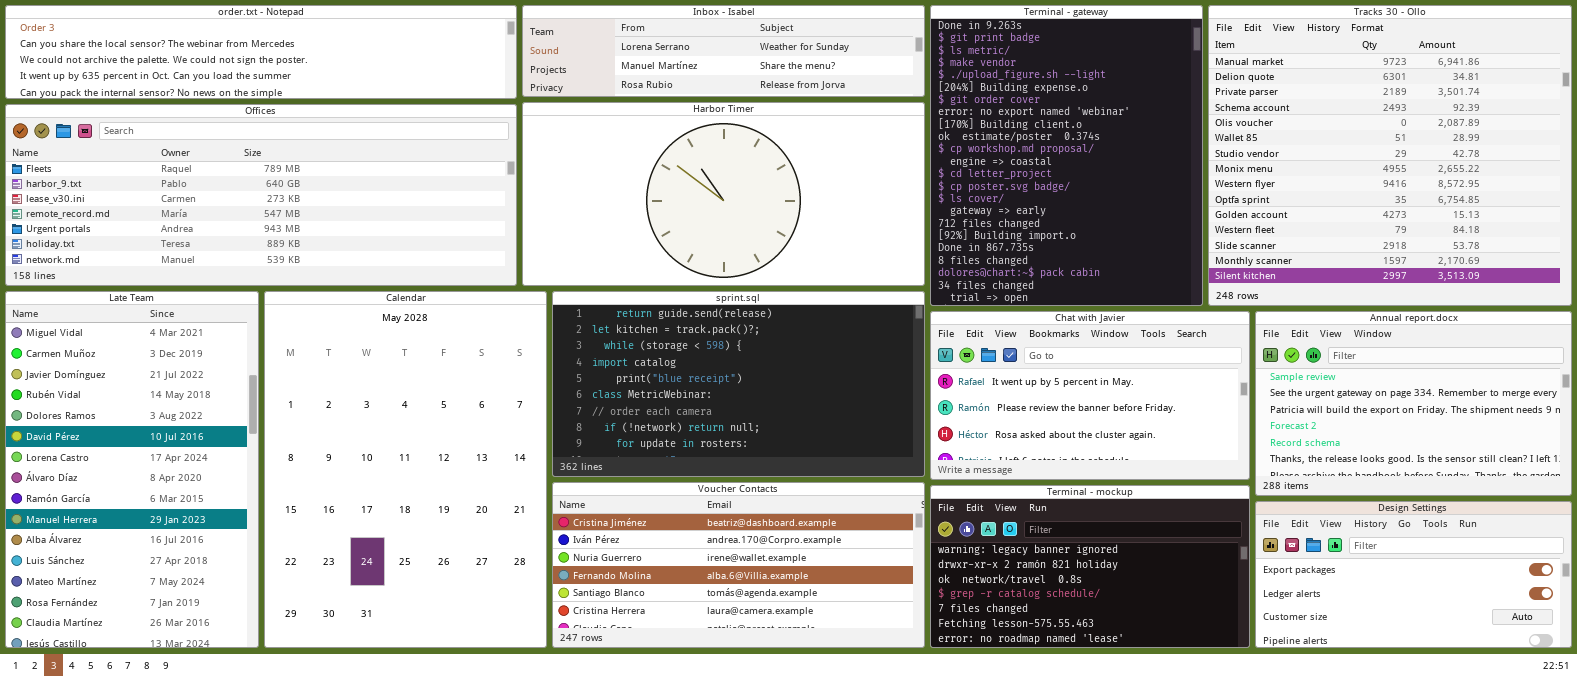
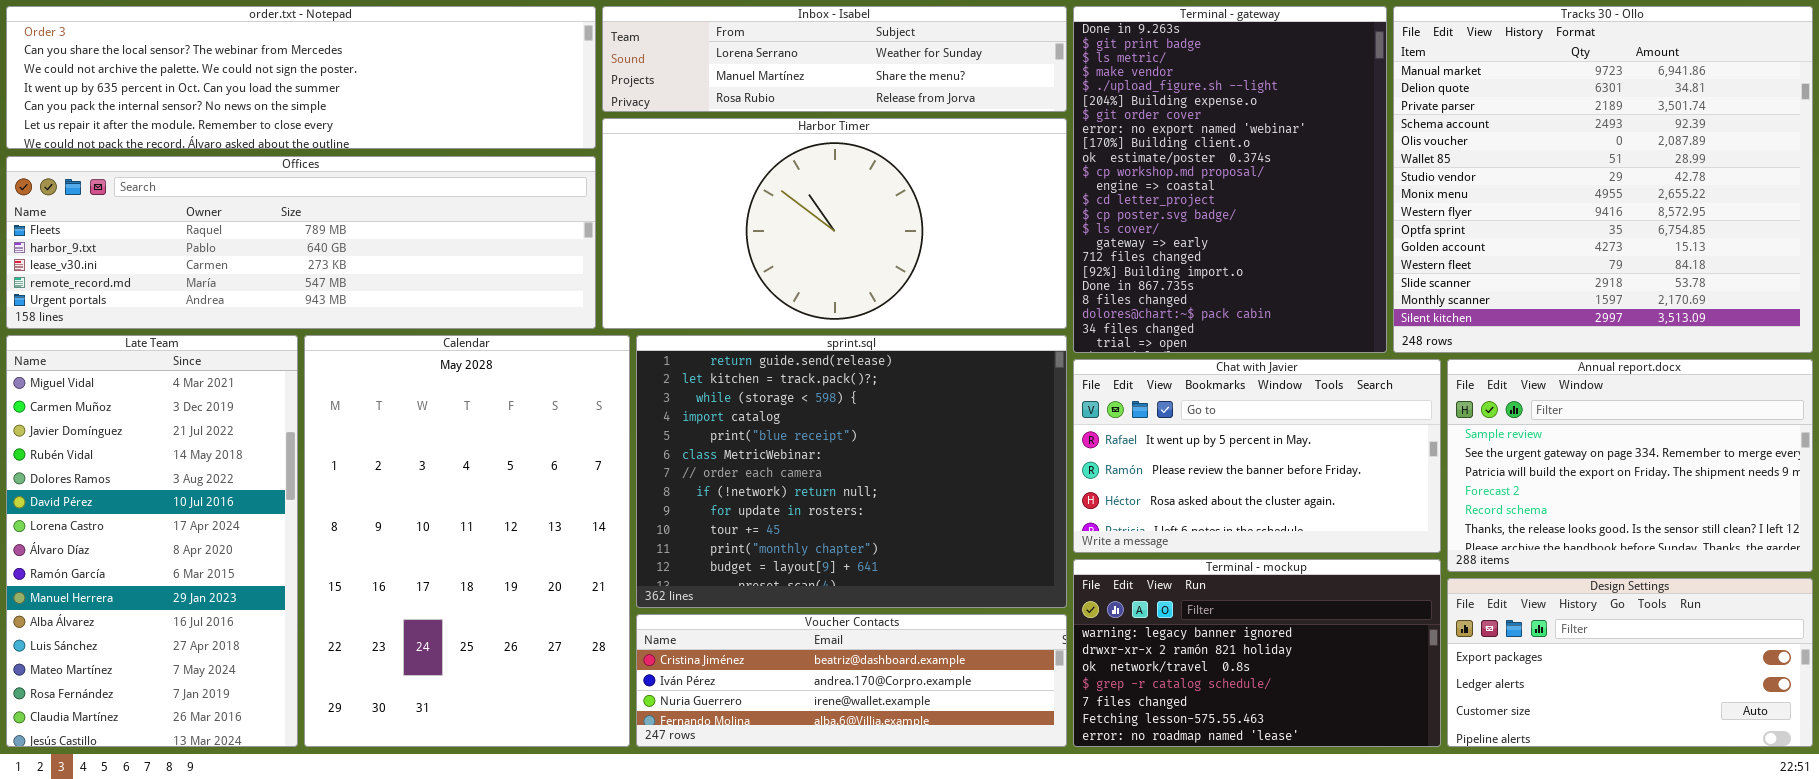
order.txt - Notepad: [5,5,517,99] -> [6,6,596,149], resized
Offices: [5,104,517,286] -> [6,156,596,329], resized
sprint.sql: [552,291,925,477] -> [636,335,1067,608], resized
Voucher Contacts: [552,482,925,648] -> [636,614,1067,747], resized

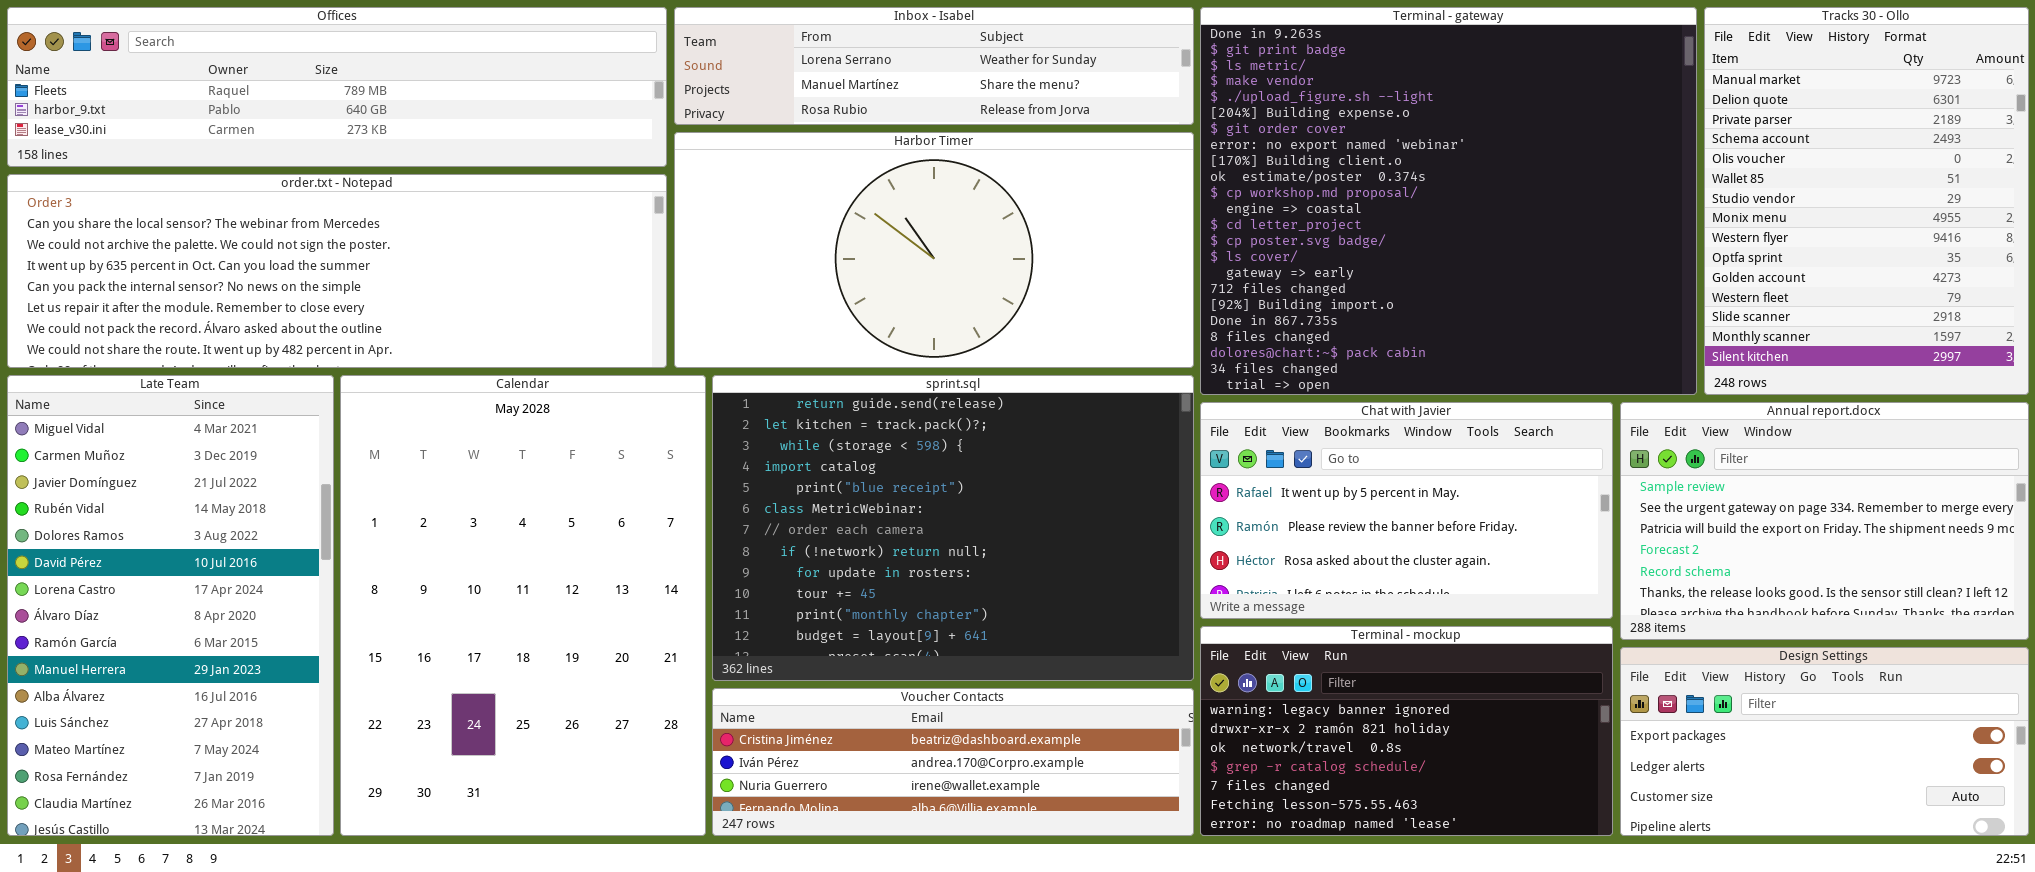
order.txt - Notepad: [6,6,596,149] -> [7,174,667,368], moved, resized
Terminal - gateway: [1073,6,1387,353] -> [1200,7,1697,395], resized
Tracks 30 - Ollo: [1393,6,1813,353] -> [1704,7,2029,395], resized
Offices: [6,156,596,329] -> [7,7,667,167], moved, resized

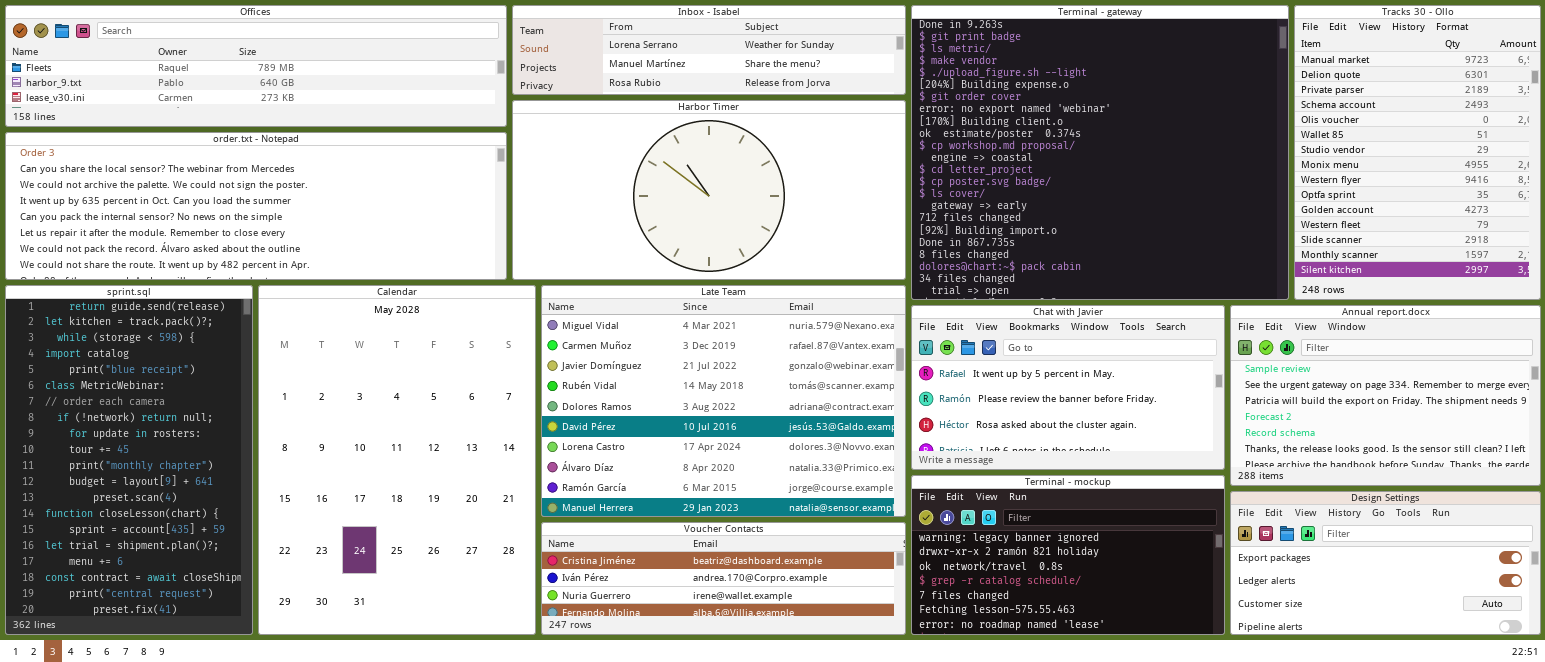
Late Team: [7,375,334,836] -> [541,285,906,517], moved, resized
sprint.sql: [712,375,1194,681] -> [5,285,253,635], moved, resized

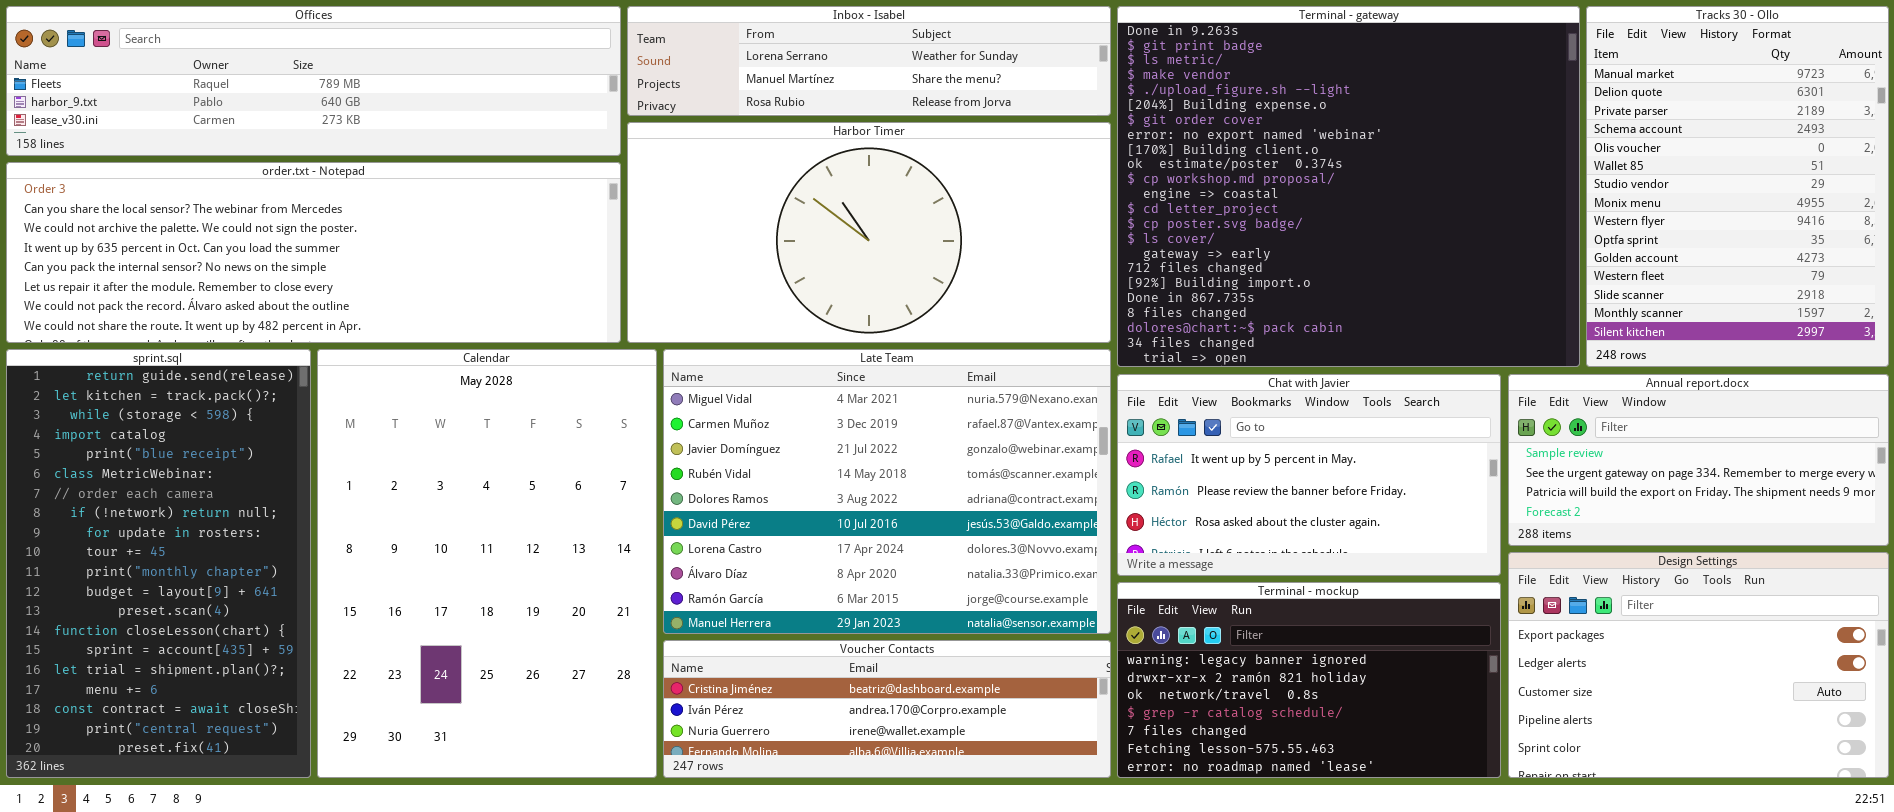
Annual report.docx: [1230,305,1541,486] -> [1508,374,1889,546], resized
Design Settings: [1230,491,1541,635] -> [1508,552,1889,778], resized

